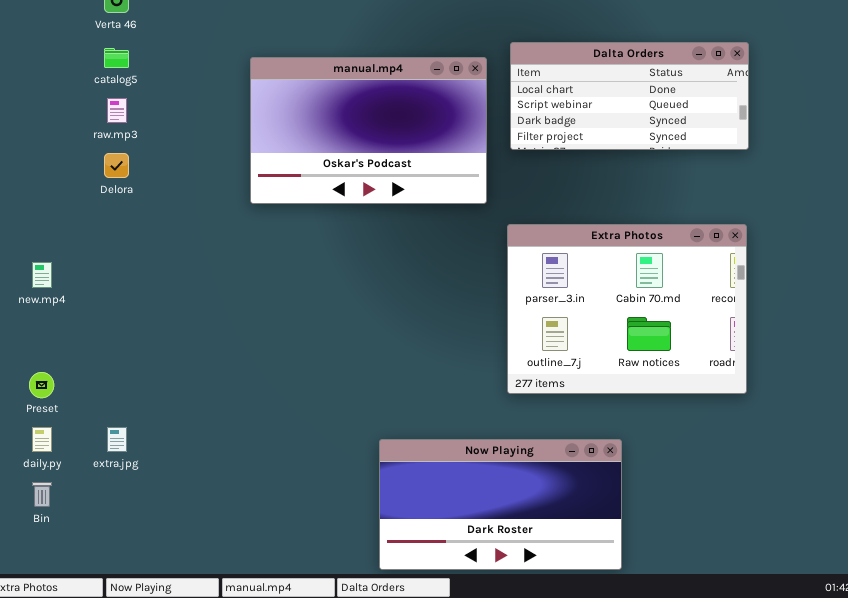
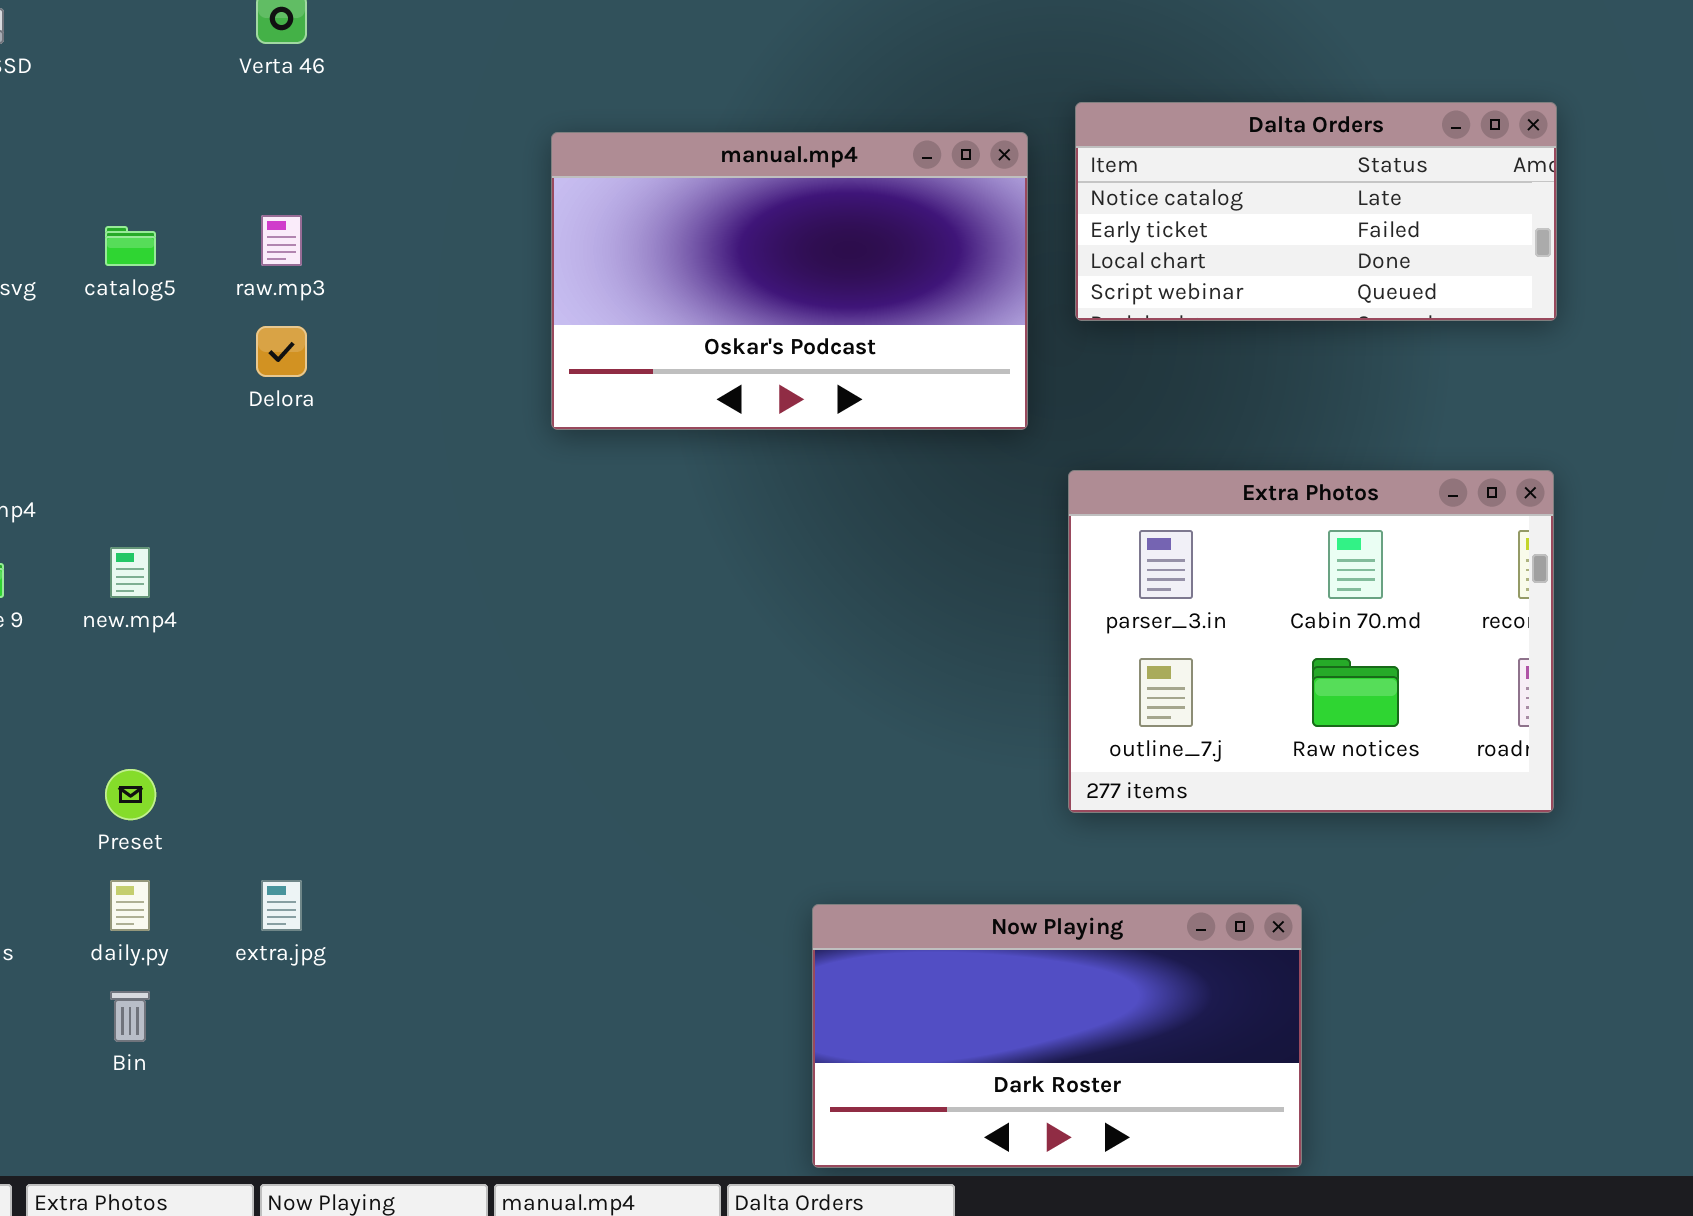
Dalta Orders: [510,42,749,150] -> [1075,102,1557,321], scrolled up 2 rows
catalog5: [104,48,129,68] -> [105,226,156,266], moved

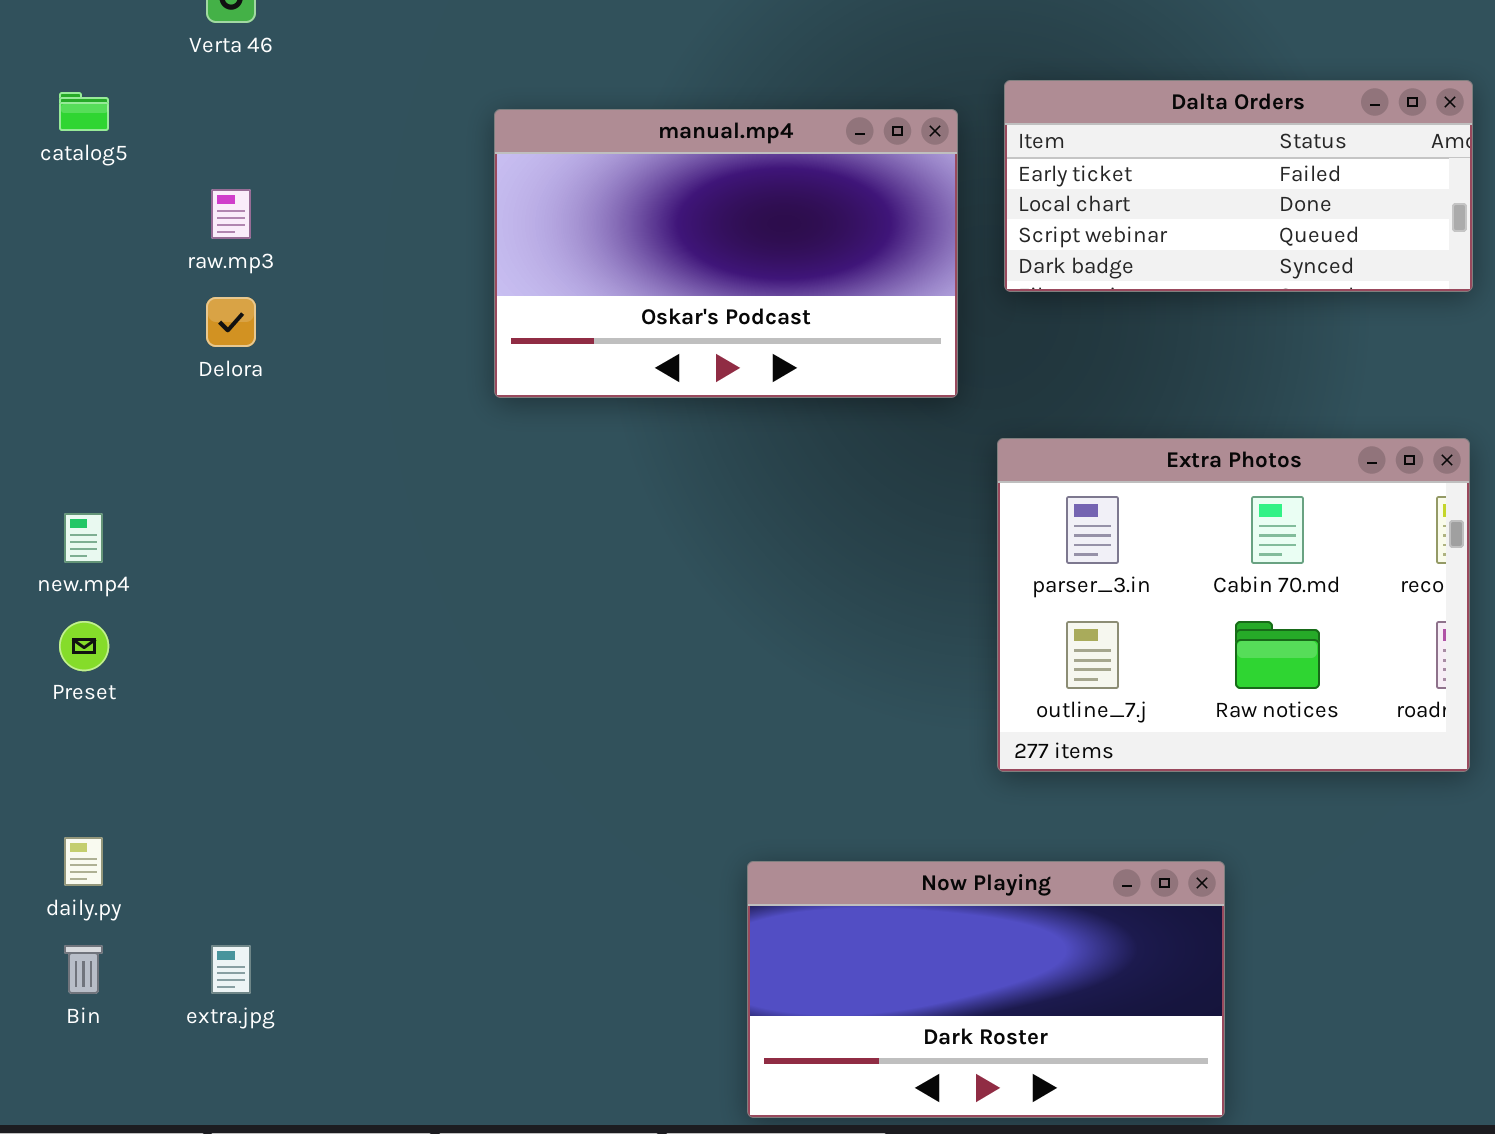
Dalta Orders: [1075,102,1557,321] -> [1004,80,1473,292], scrolled down 1 row
catalog5: [105,226,156,266] -> [59,92,109,131], moved
Preset: [105,769,156,820] -> [59,621,109,671], moved
extra.jpg: [261,880,302,931] -> [211,945,251,994], moved

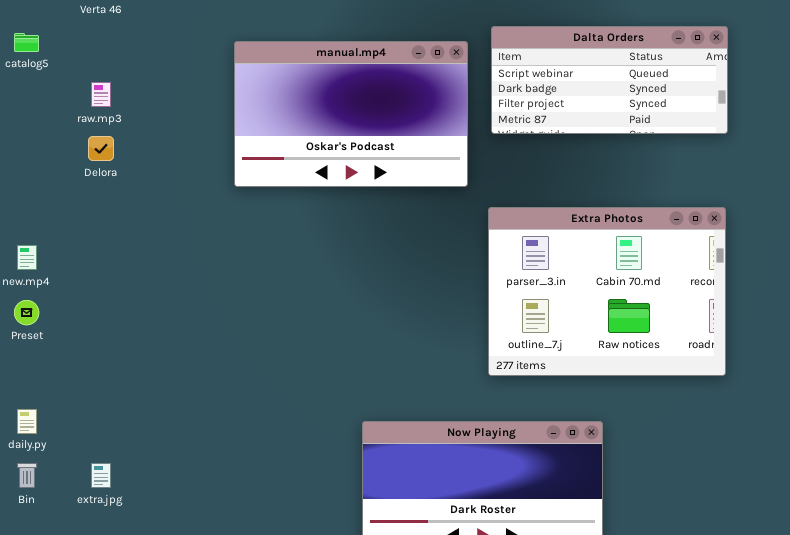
Dalta Orders: [1004,80,1473,292] -> [491,26,728,134], scrolled down 2 rows

